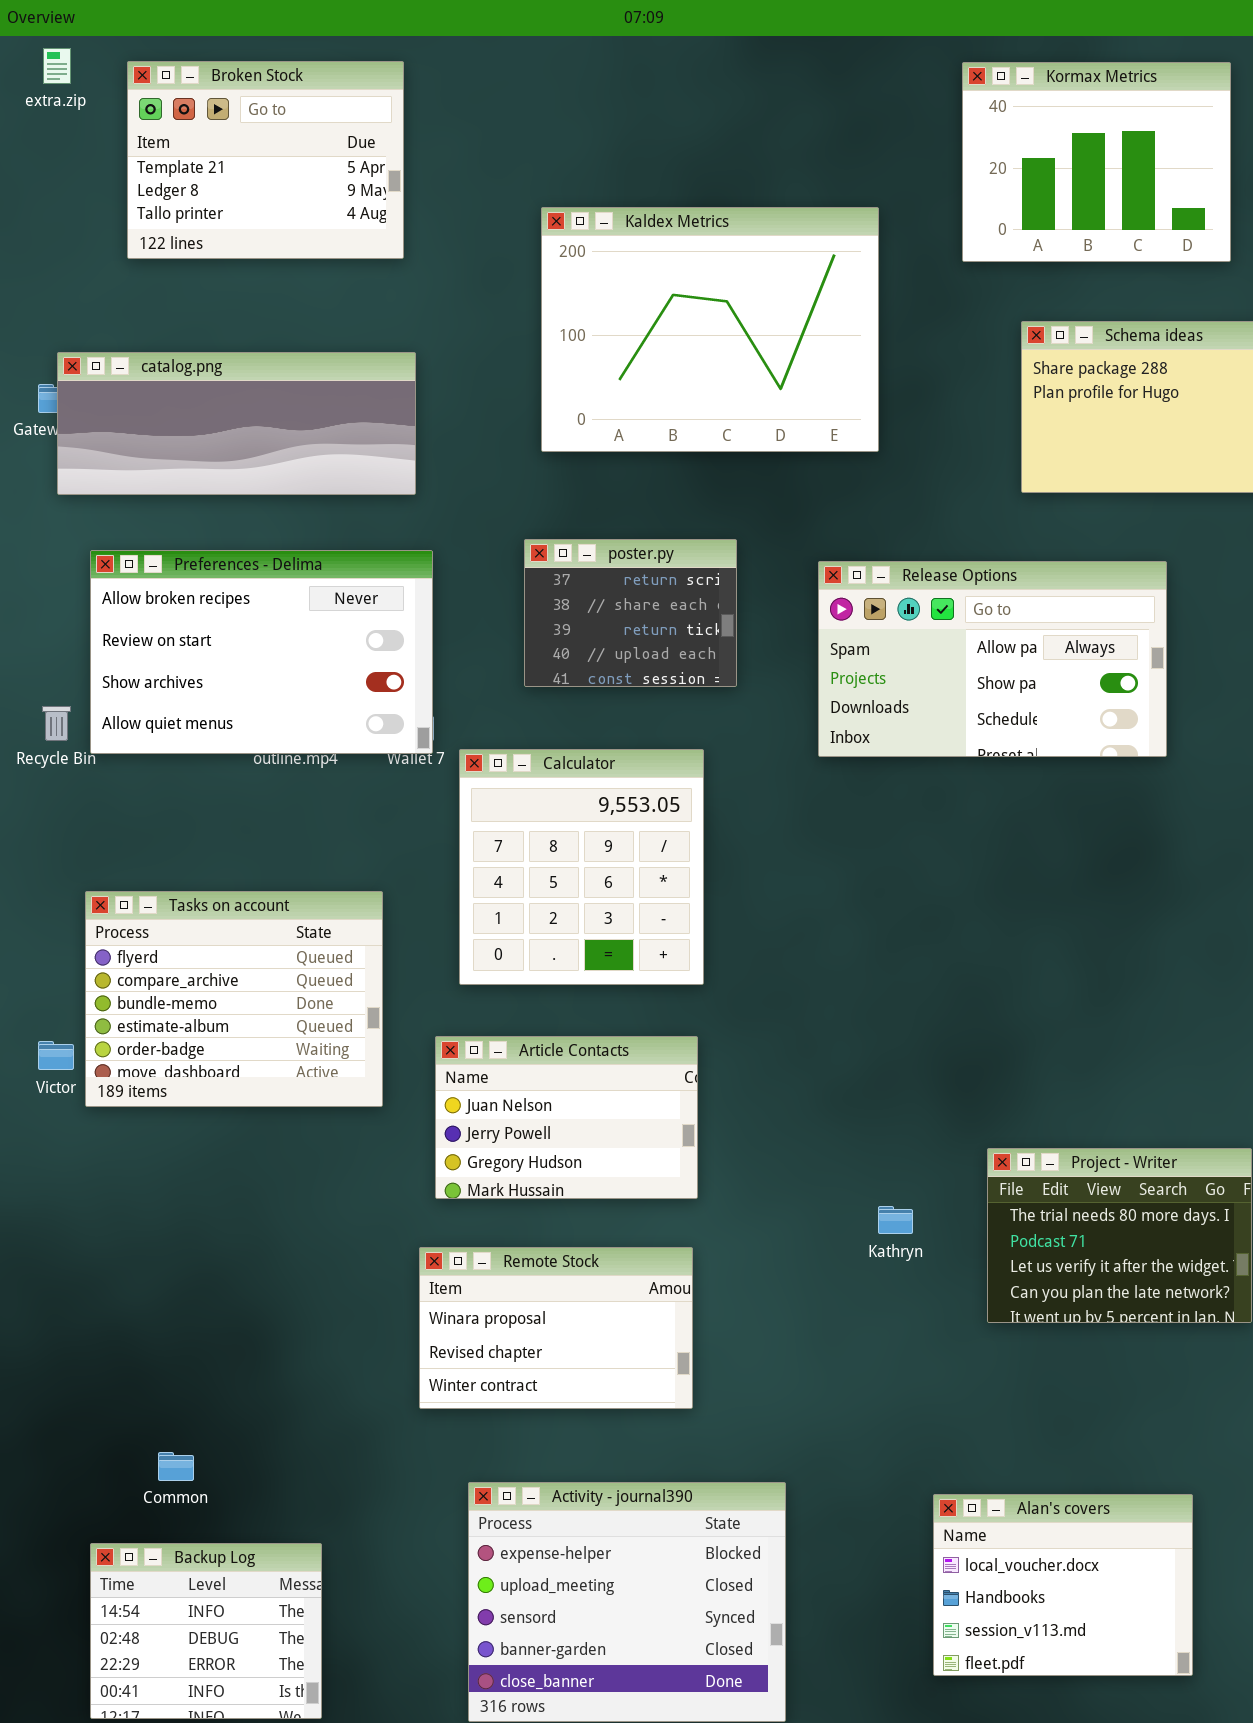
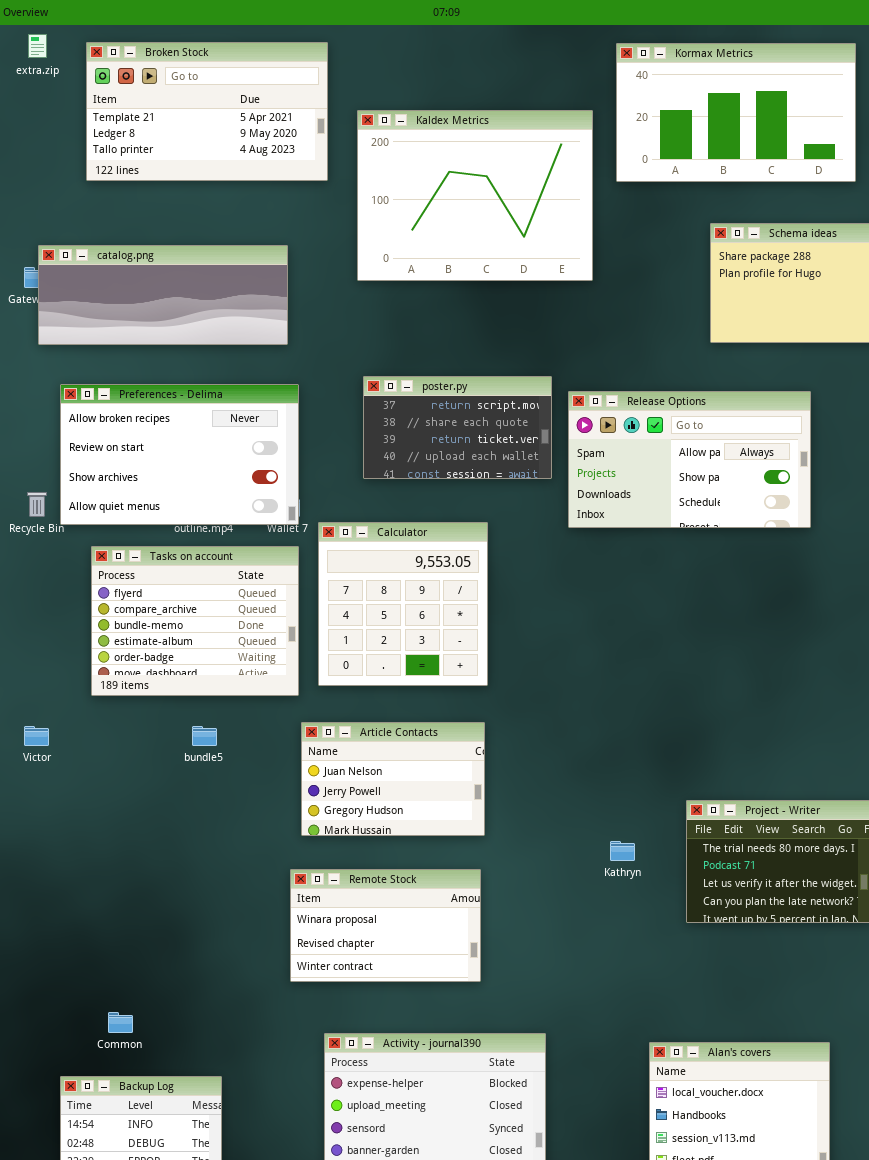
Broken Stock: [127,61,404,259] -> [86,42,328,181], resized
Kormax Metrics: [962,62,1231,262] -> [616,43,856,182], resized
Kaldex Metrics: [541,207,879,452] -> [357,110,593,281], moved
poster.py: [524,539,737,687] -> [363,376,552,479], resized
Tasks on account: [85,891,383,1107] -> [91,546,299,696], moved

